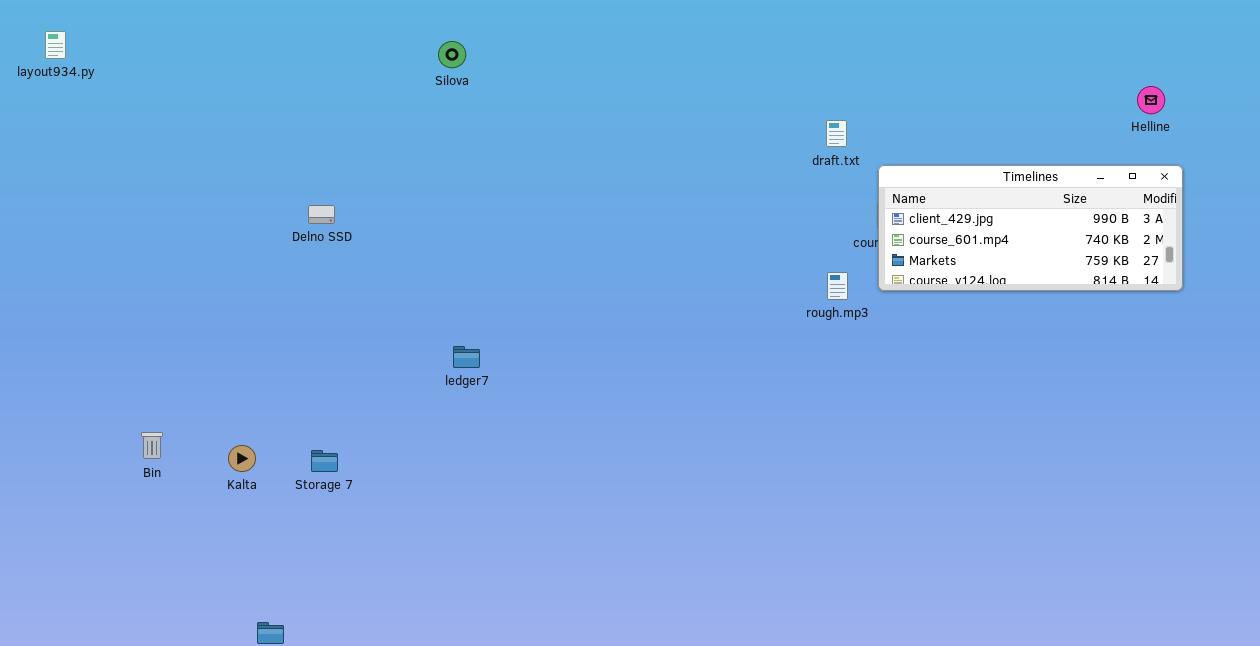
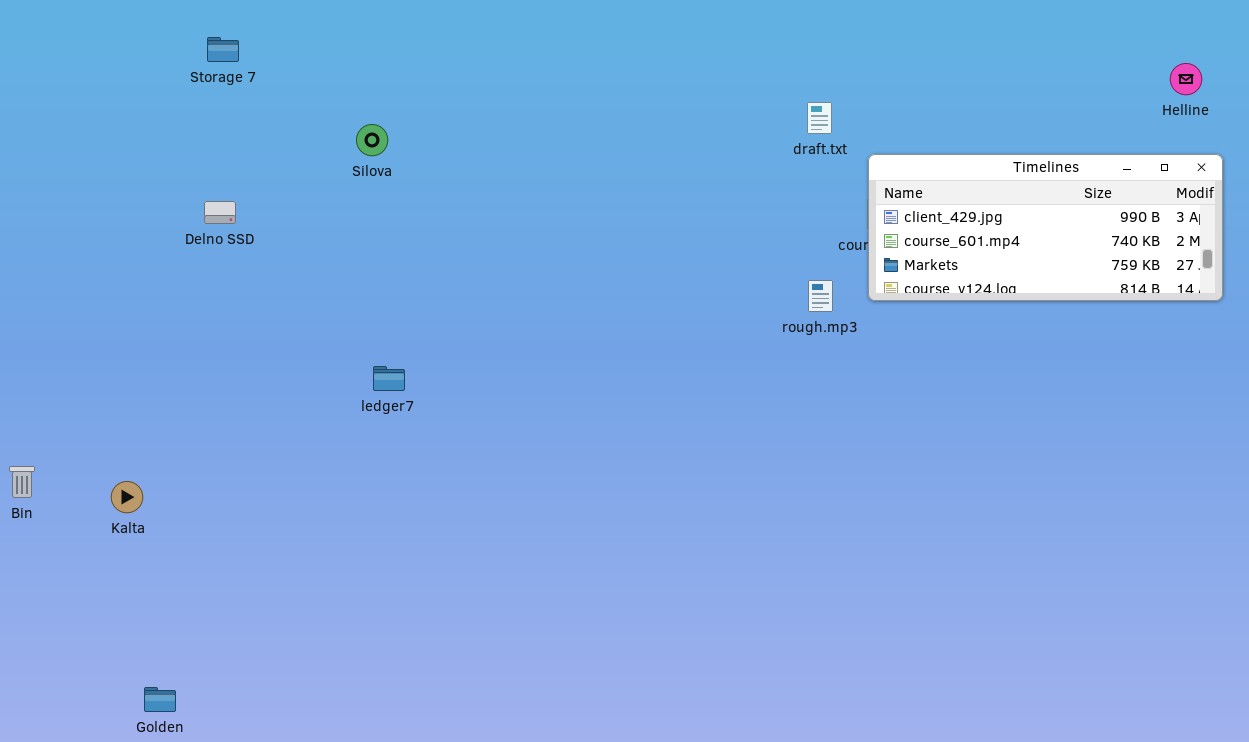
Silova: [438,41,466,68] -> [356,124,388,156], moved
Storage 7: [311,450,338,472] -> [207,37,239,62], moved

